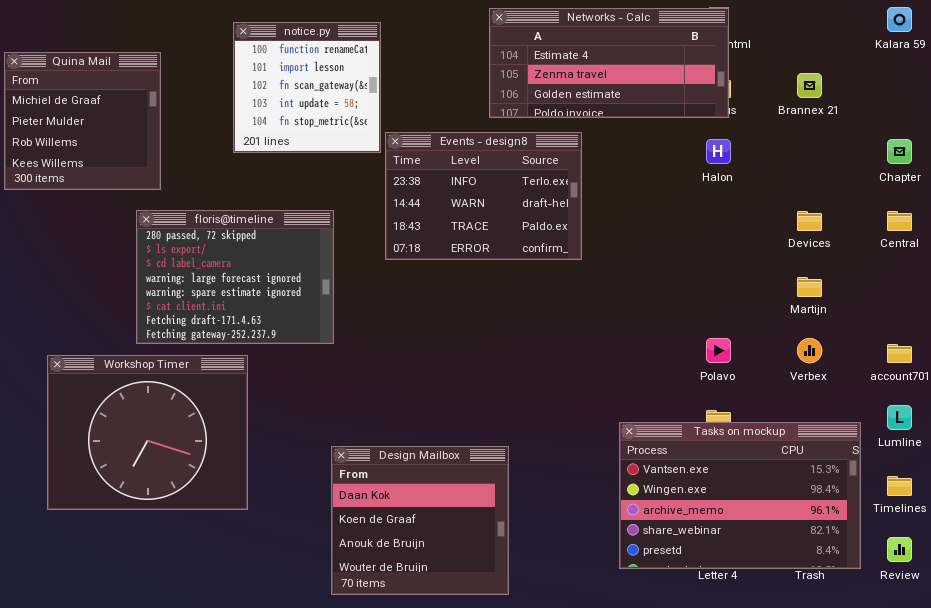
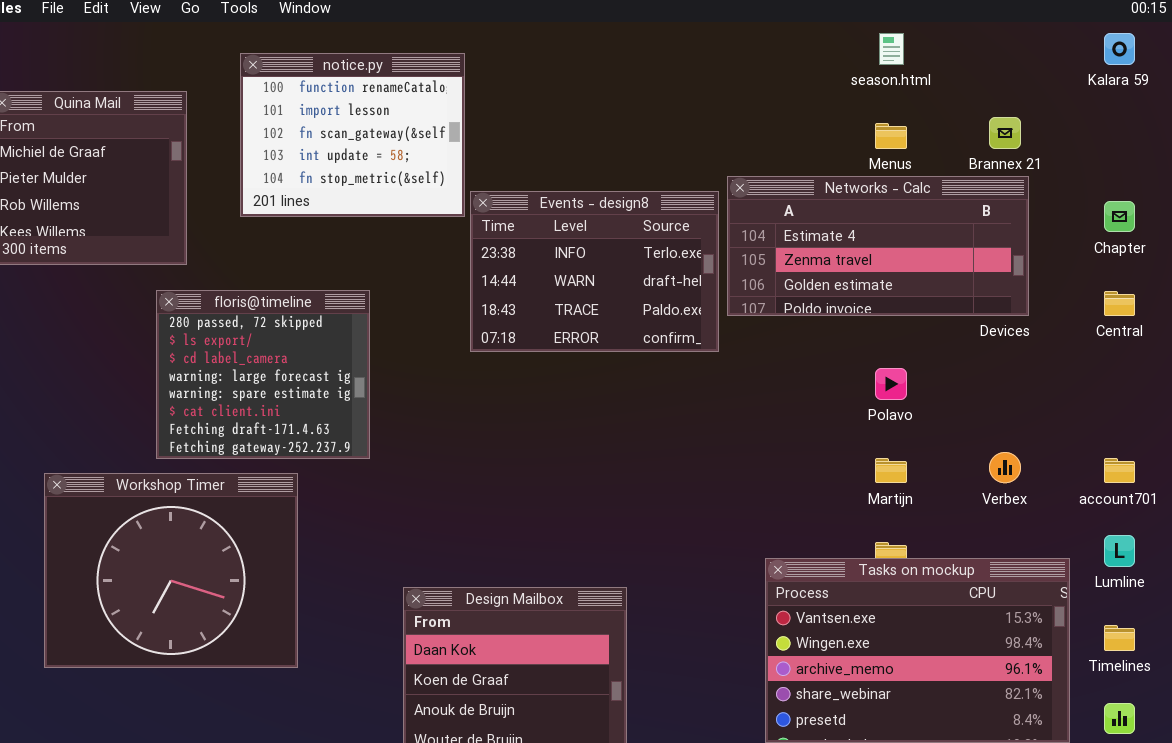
Networks - Calc: [489,8,729,118] -> [727,176,1029,316], moved
notice.py: [233,22,381,153] -> [240,53,465,217], resized
floris@timeline: [136,210,334,344] -> [156,290,370,459], resized
Martijn: [797,277,822,297] -> [875,458,907,483], moved
Polavo: [706,338,731,363] -> [875,368,907,400], moved

